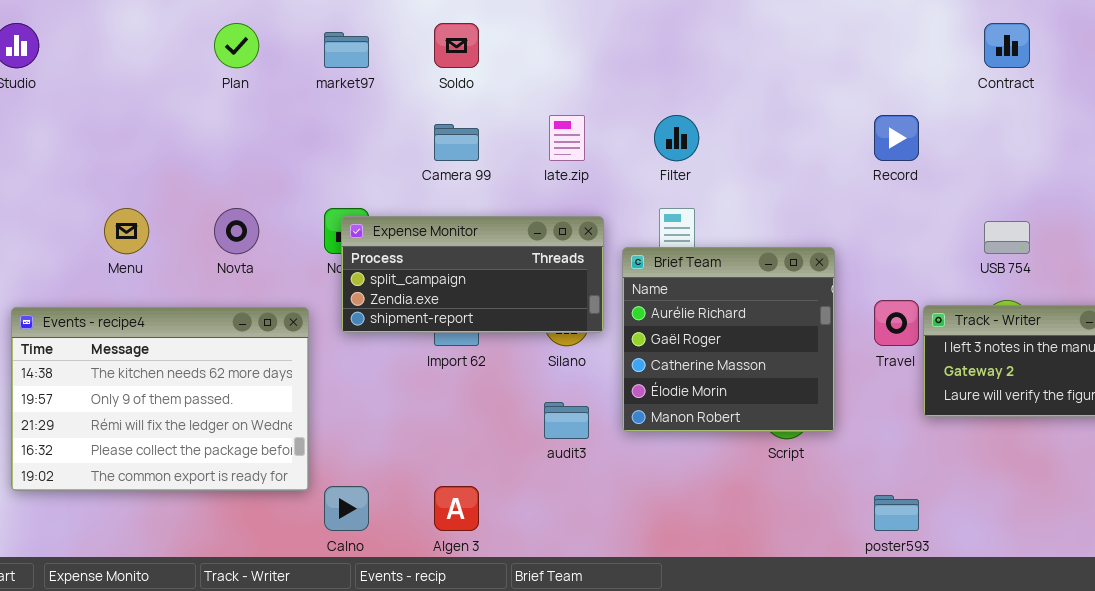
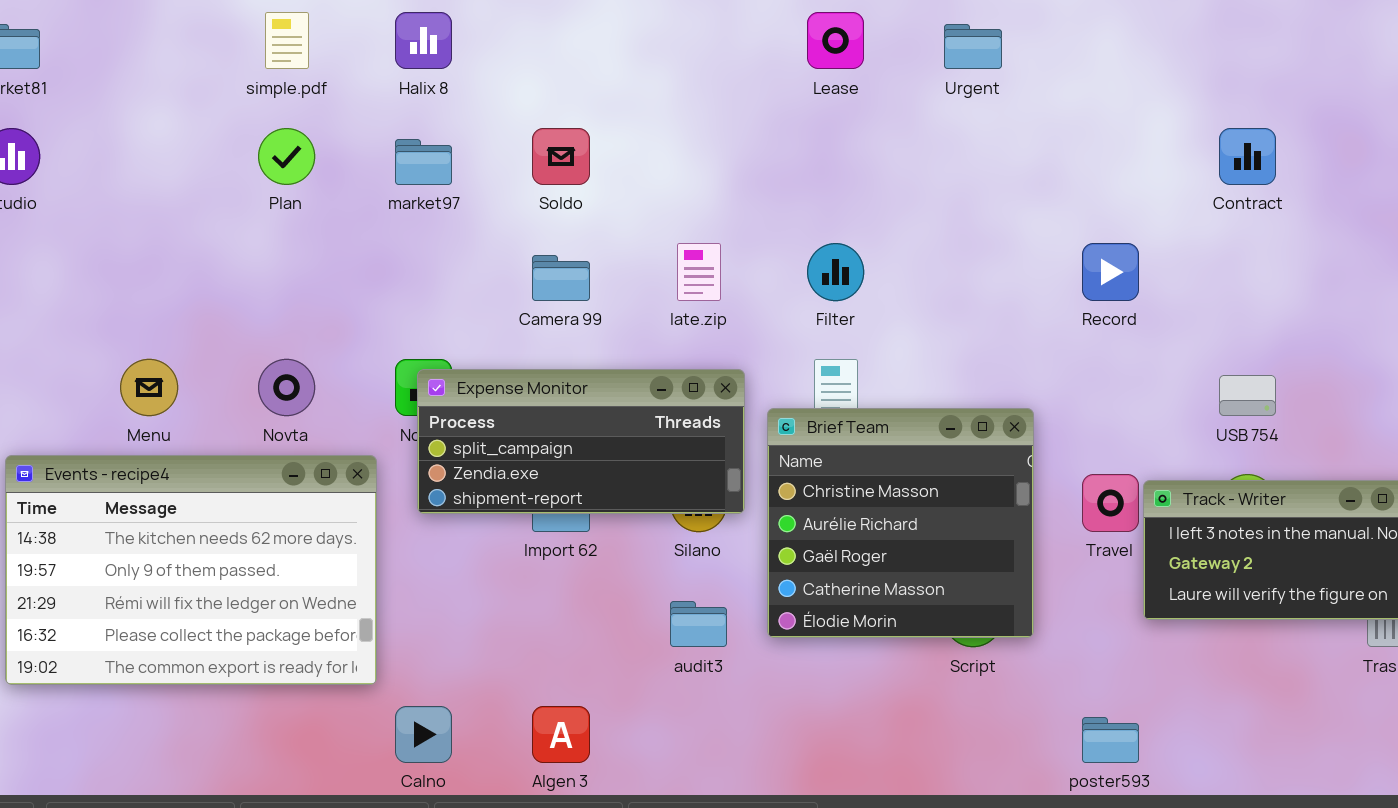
Brief Team: [622,247,835,432] -> [767,408,1034,638], scrolled up 1 row
Events - recipe4: [11,307,309,491] -> [5,455,377,685], moved

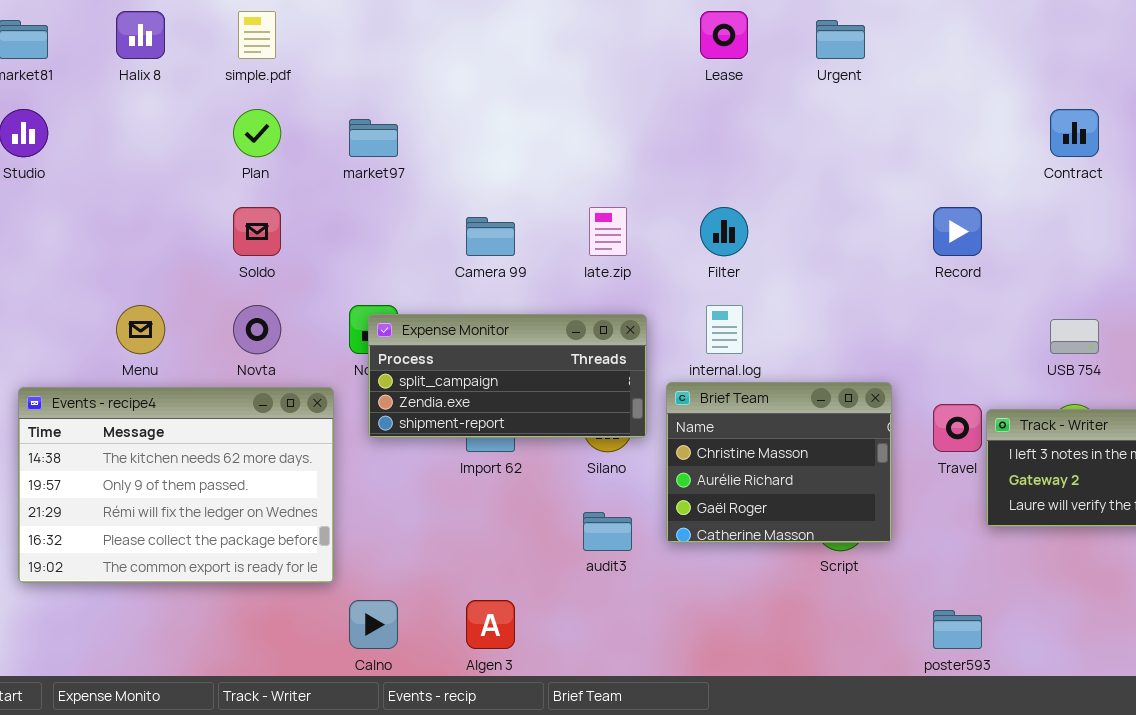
Halix 8: [395,12,452,69] -> [116,11,165,59], moved
Soldo: [532,128,590,185] -> [233,207,281,256], moved
Brief Team: [767,408,1034,638] -> [666,382,892,543], resized

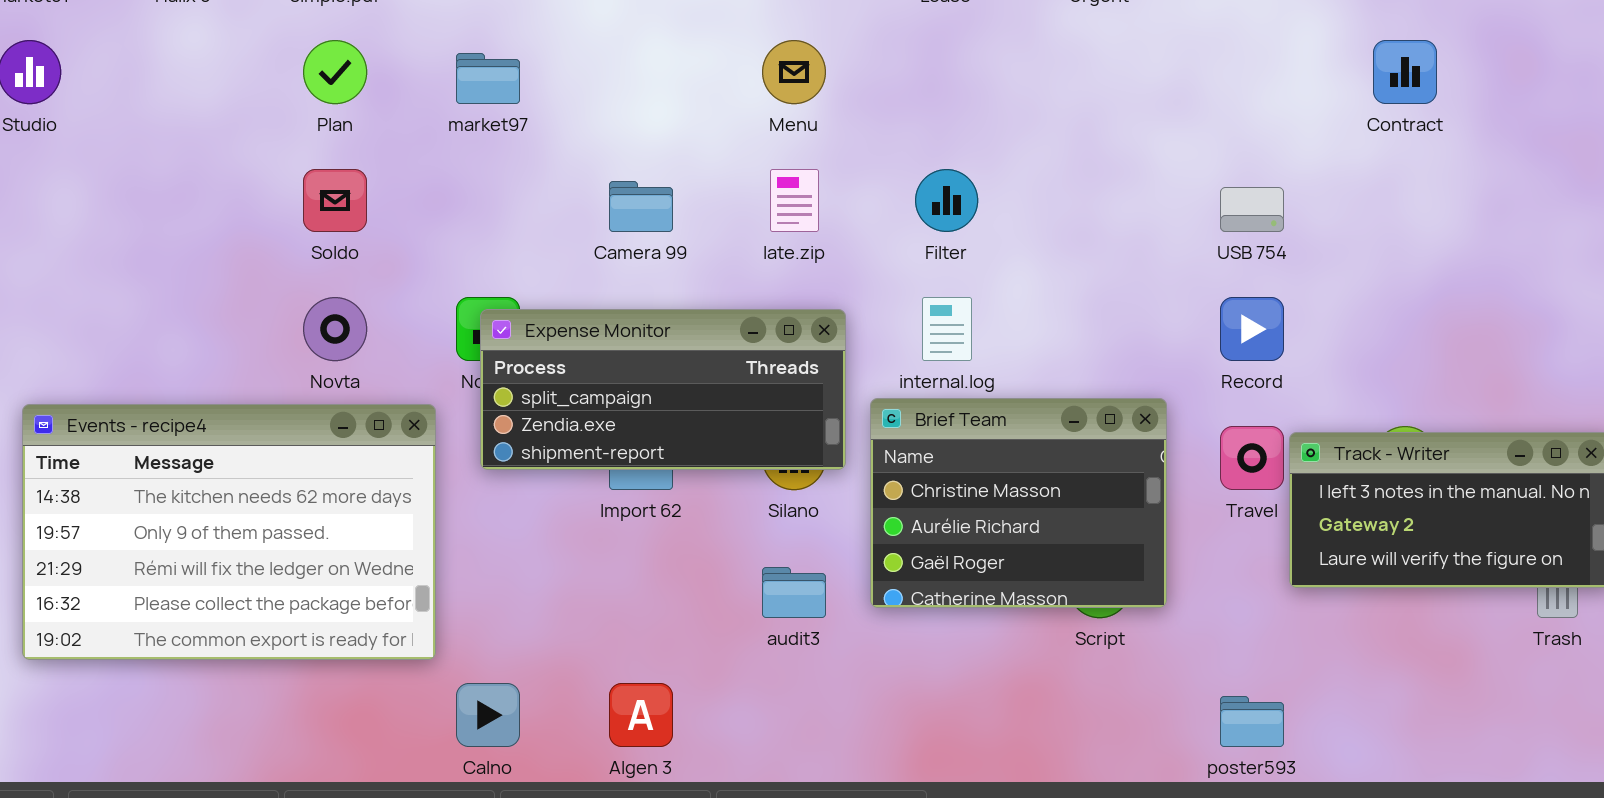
Record: [933,207,982,256] -> [1220,297,1284,361], moved
Menu: [116,305,165,354] -> [762,40,826,104], moved
USB 754: [1050,319,1099,354] -> [1220,187,1284,232], moved

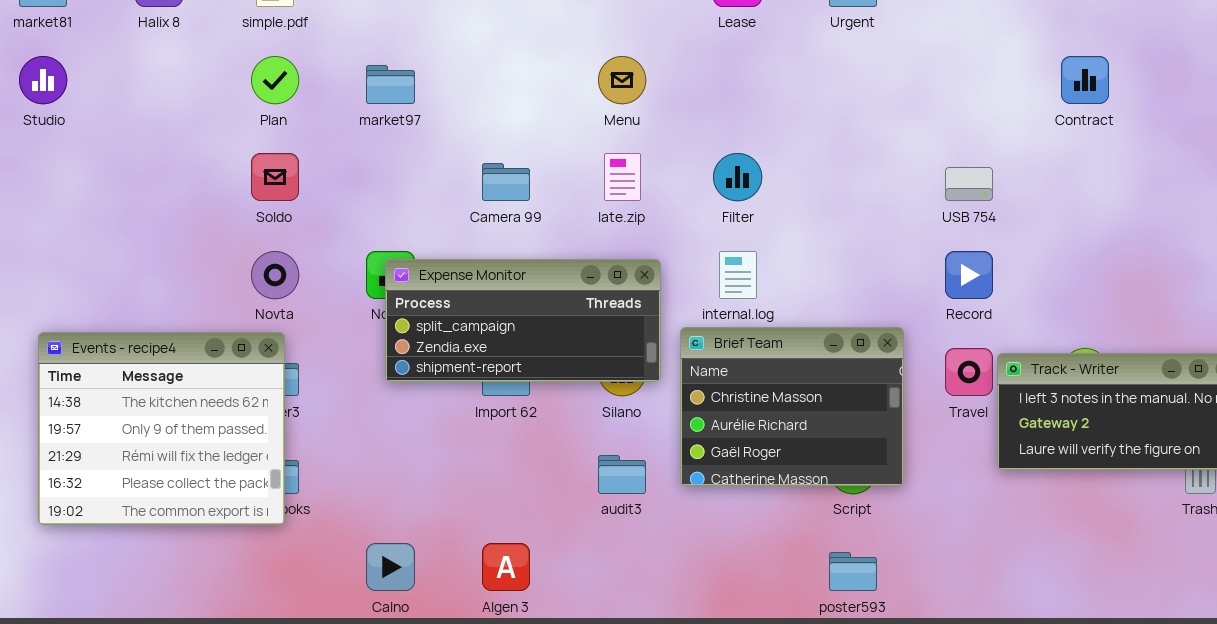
Events - recipe4: [22,404,436,660] -> [38,332,285,525], resized
poster593: [1220,696,1284,747] -> [829,552,877,591], moved

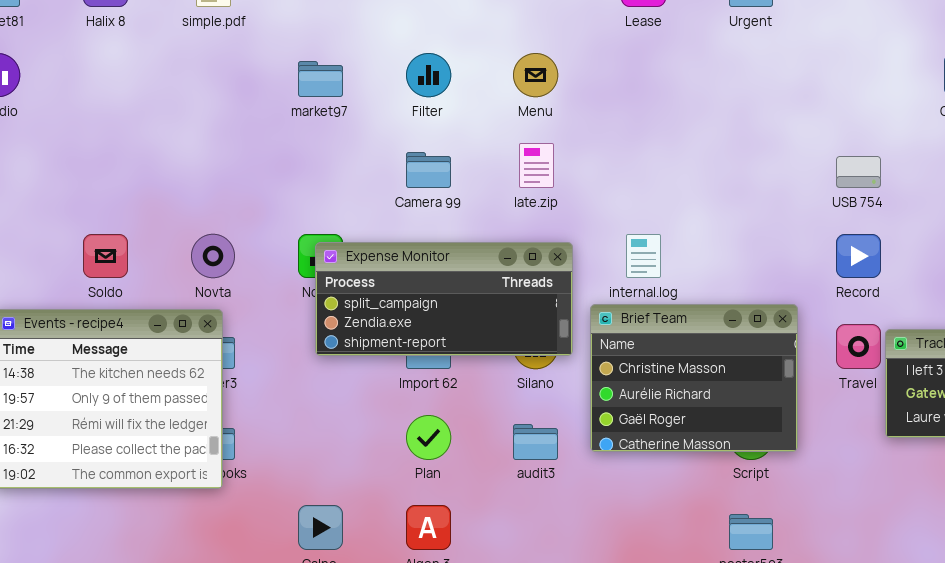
Plan: [251,56,299,104] -> [406,415,451,460], moved
Soldo: [251,153,299,201] -> [83,234,128,278], moved
Filter: [713,153,762,201] -> [406,53,451,97], moved

